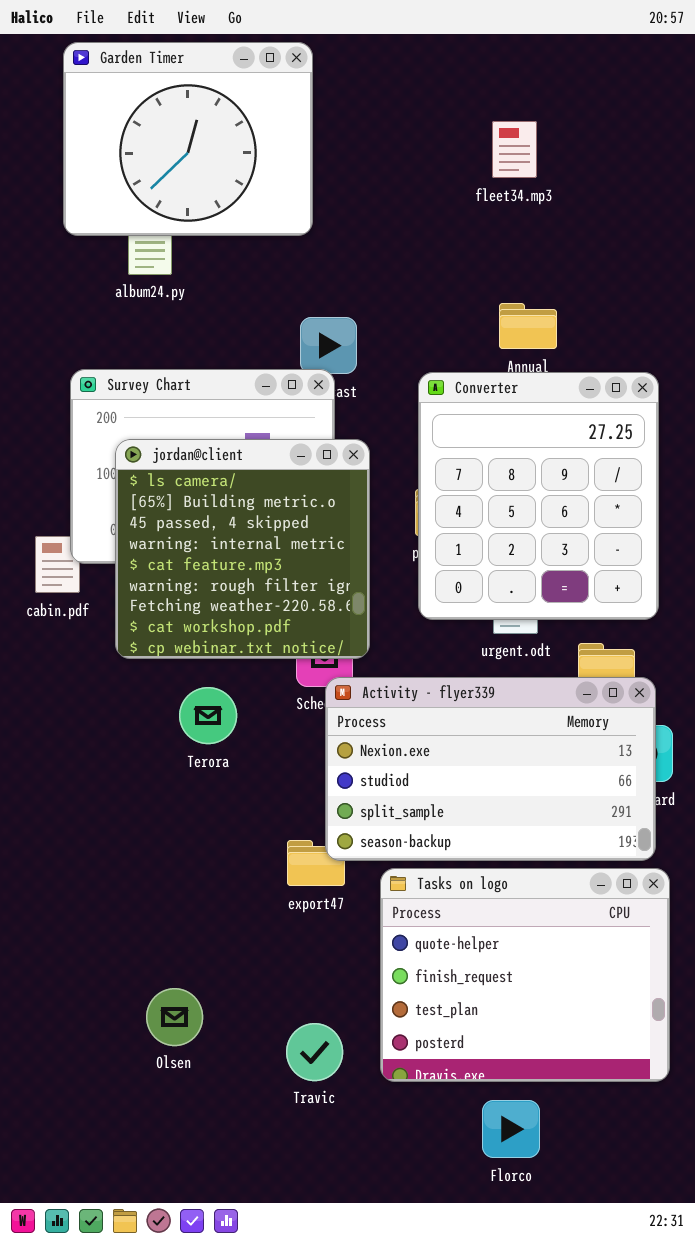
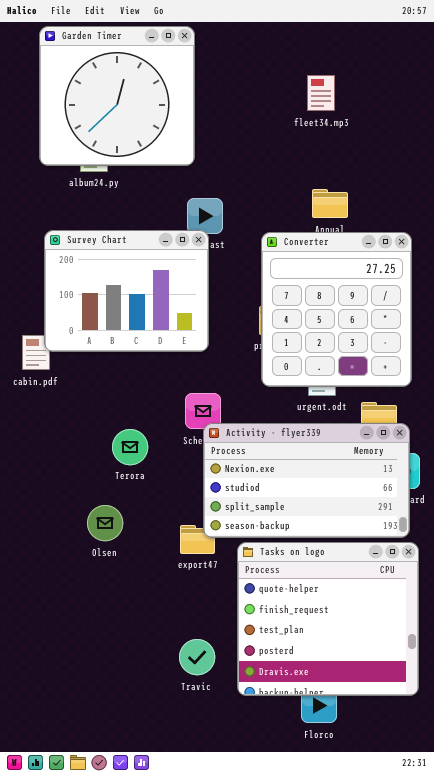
Garden Timer: [63,42,313,236] -> [39,26,195,166], resized
jordan@client: [115,439,370,659] -> none, closed
Tasks on logo: [380,868,670,1082] -> [237,542,419,696], resized
Olsen: [146,988,203,1046] -> [87,505,123,541], moved

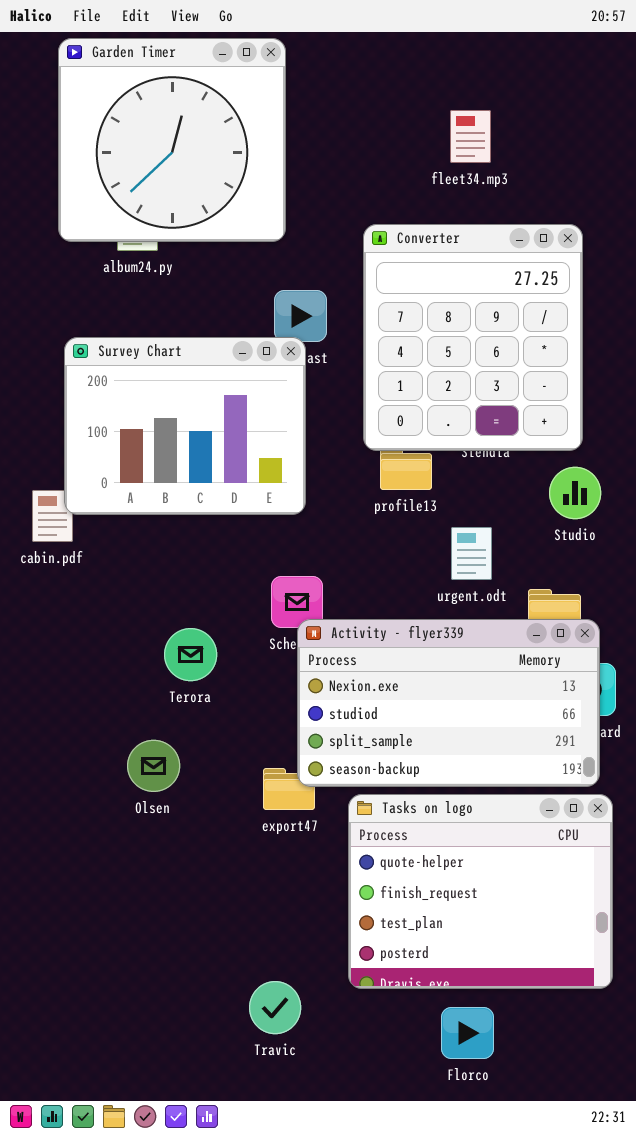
Converter: [261,232,412,387] -> [363,224,583,451], moved
Tasks on logo: [237,542,419,696] -> [348,794,613,989], resized
Travic: [179,639,215,675] -> [249,981,301,1034], moved

